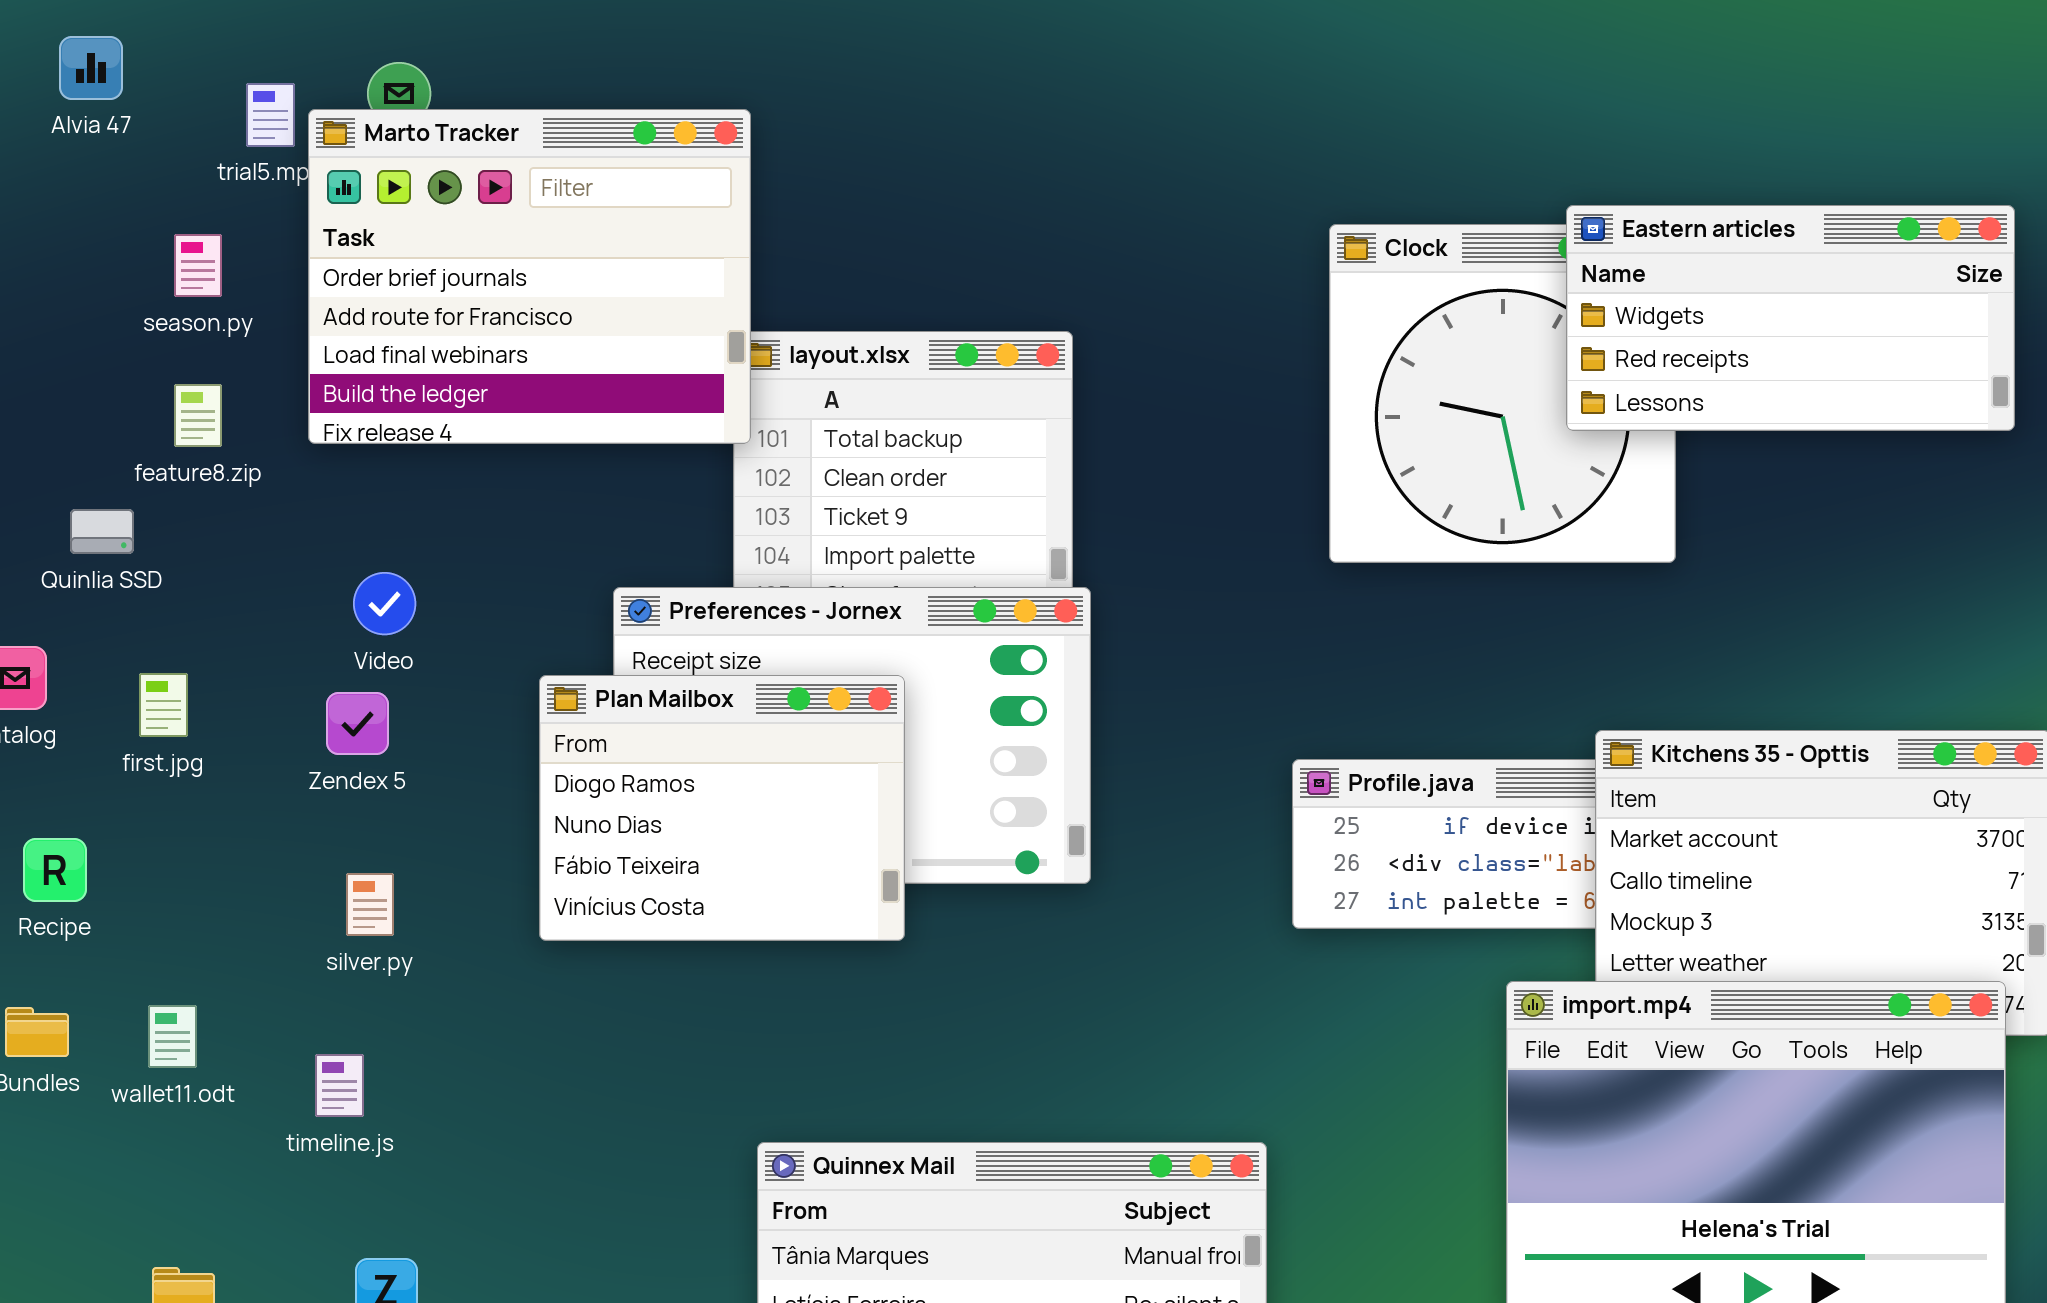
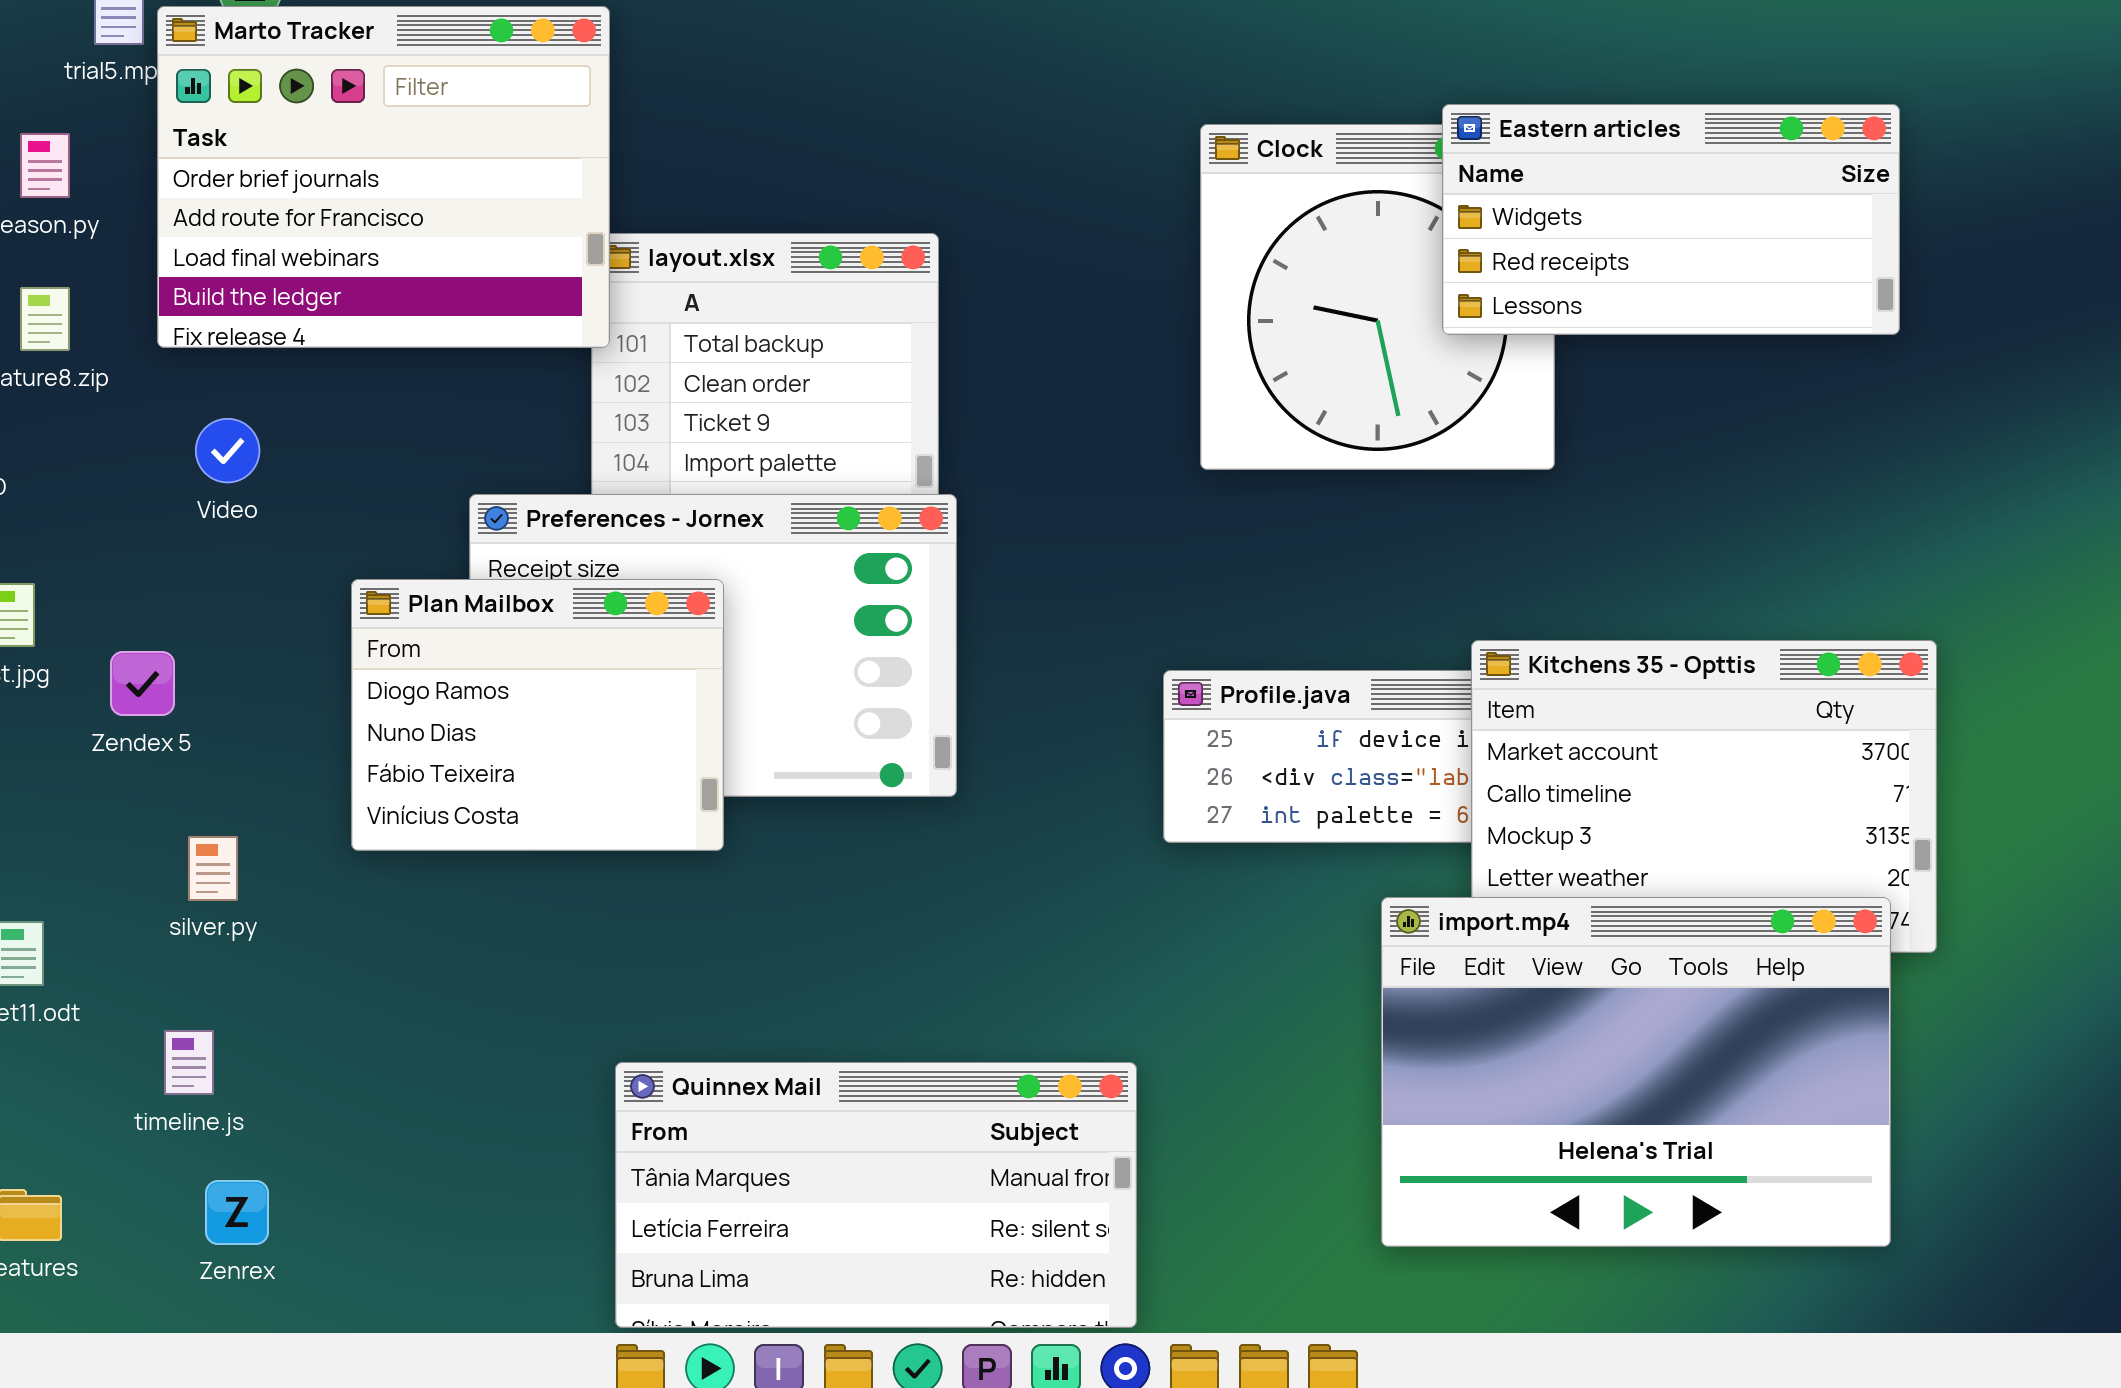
Video: [353,572,416,635] -> [195,418,260,483], moved
Plan Mailbox: [539,675,905,941] -> [351,579,724,851], moved
Zendex 5: [326,692,389,755] -> [110,651,175,716], moved
silver.py: [346,873,394,936] -> [188,836,238,901], moved
timeline.js: [315,1054,364,1117] -> [164,1030,214,1095], moved

